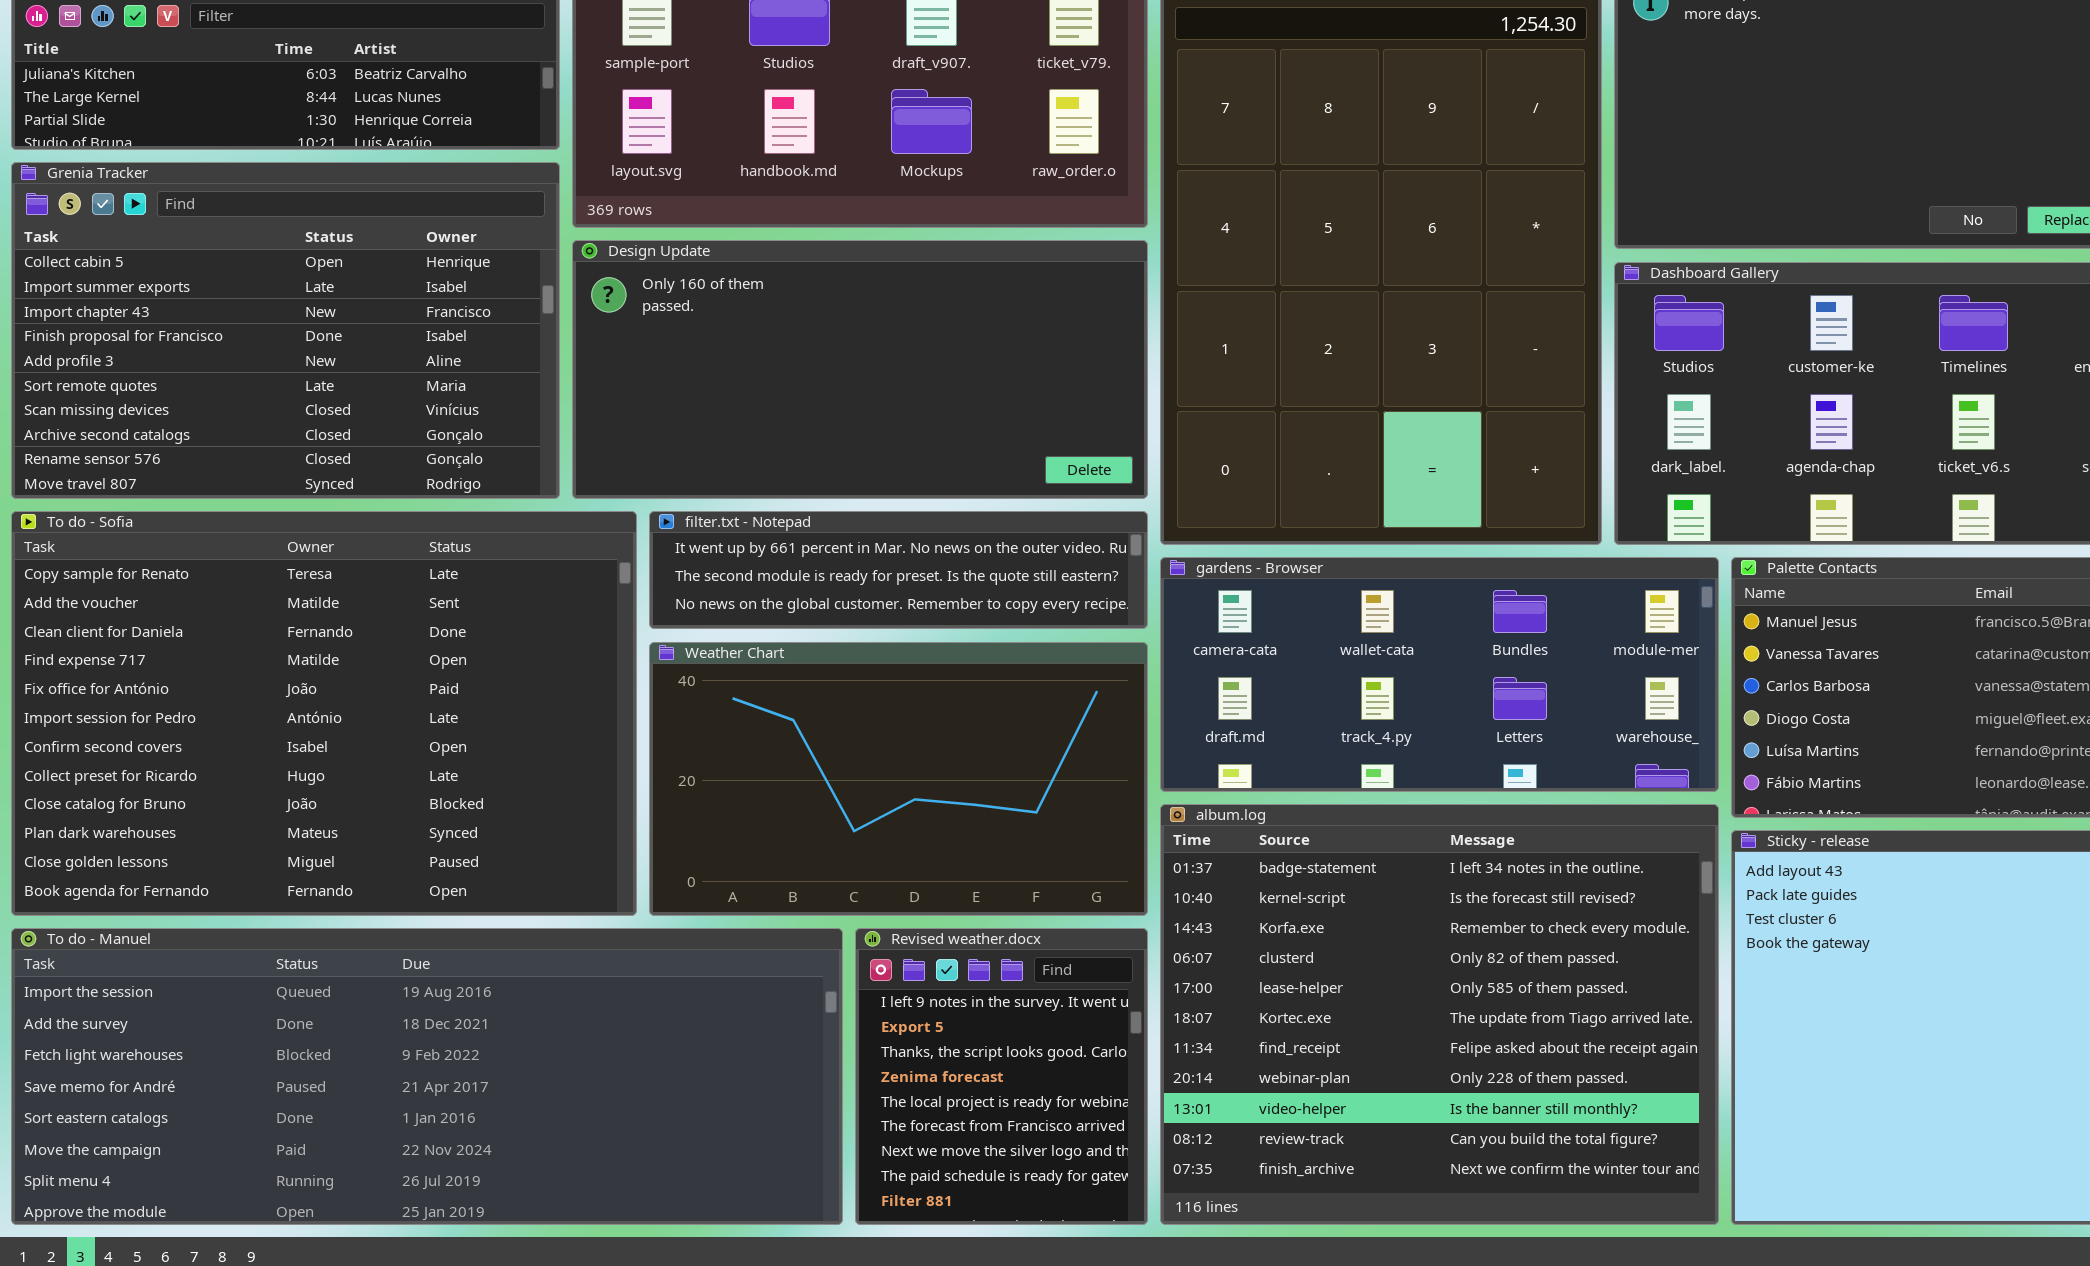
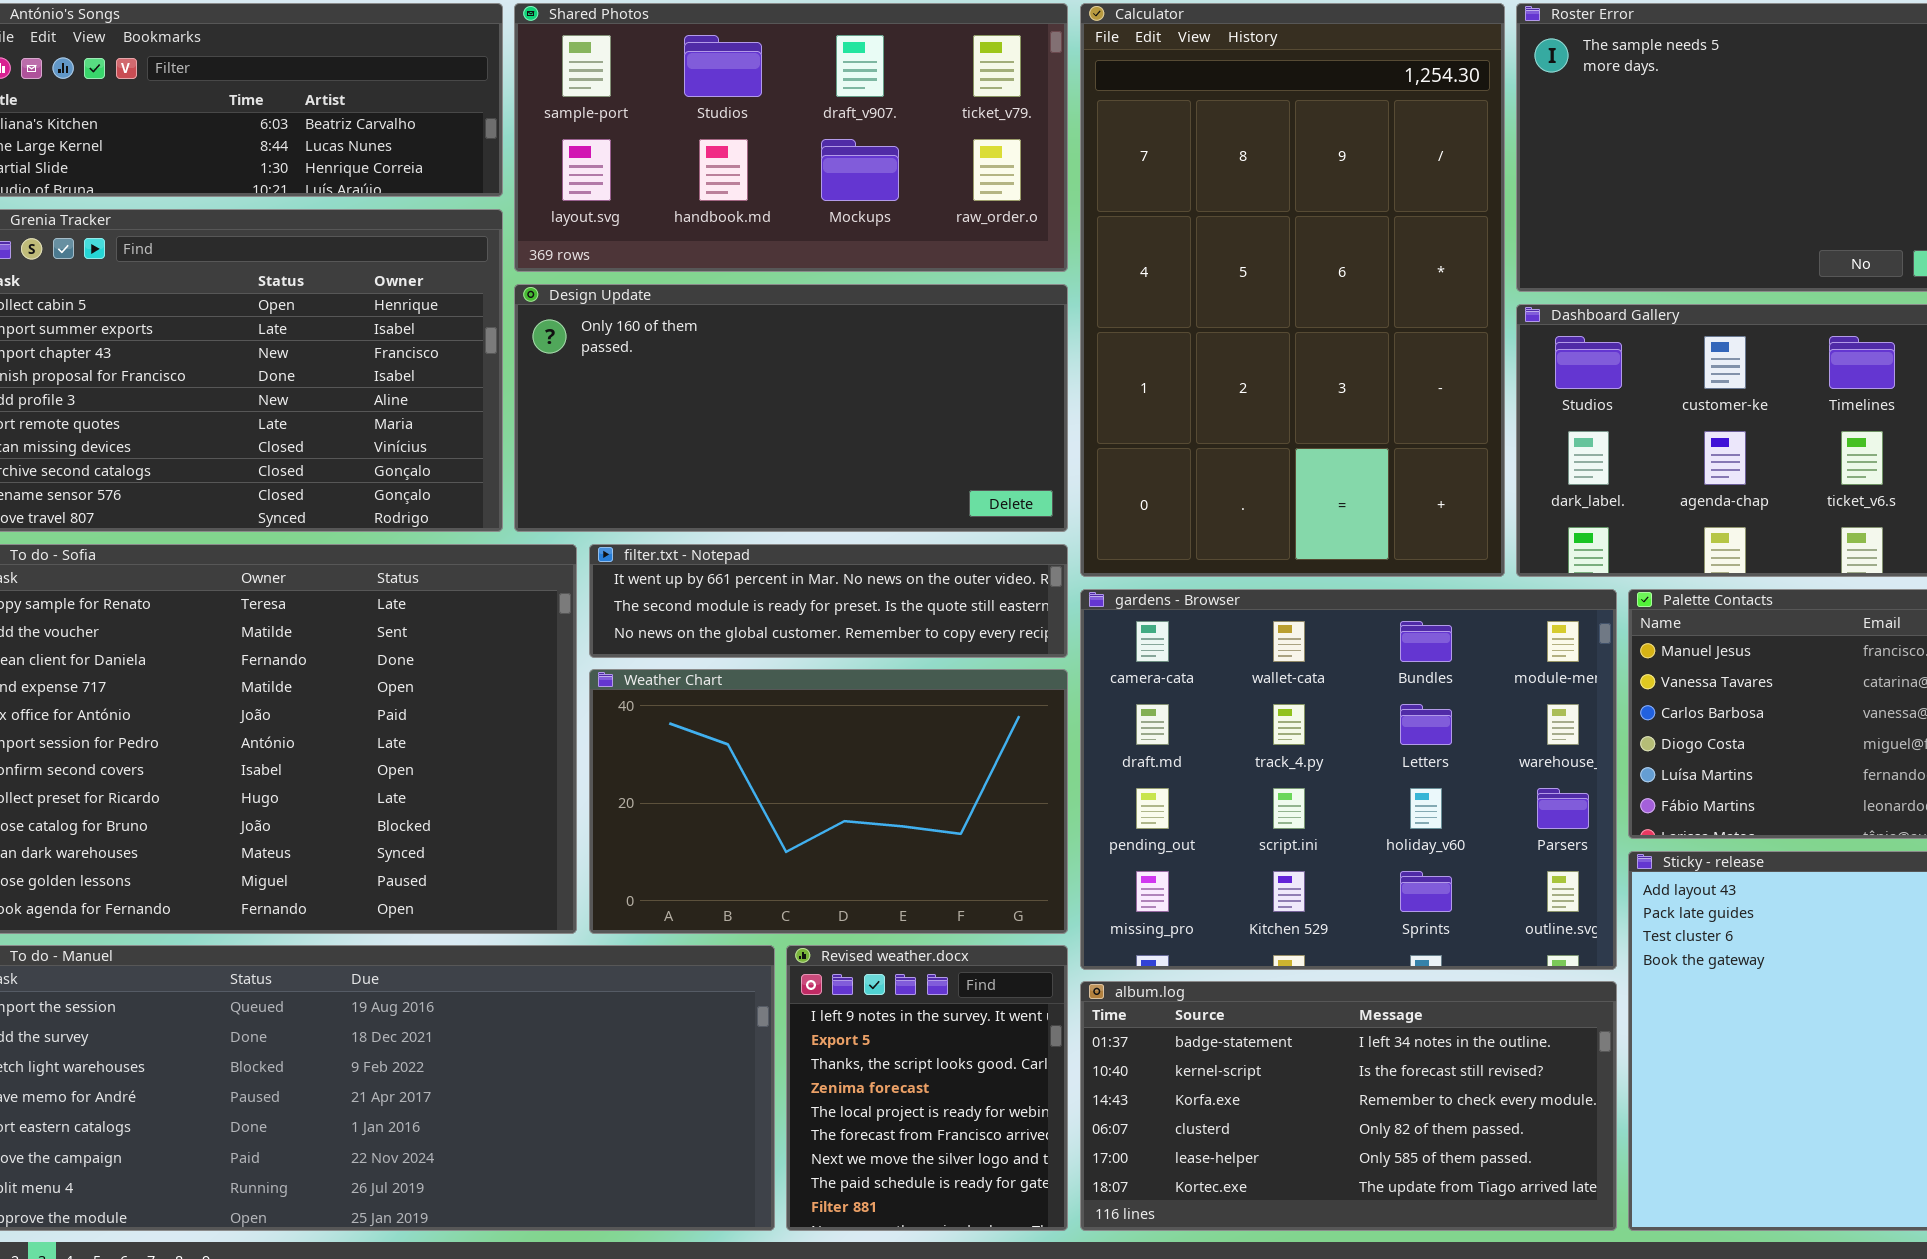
gardens - Browser: [1160,557,1719,792] -> [1080,589,1617,970], resized
album.log: [1160,804,1719,1225] -> [1080,981,1617,1231], resized

